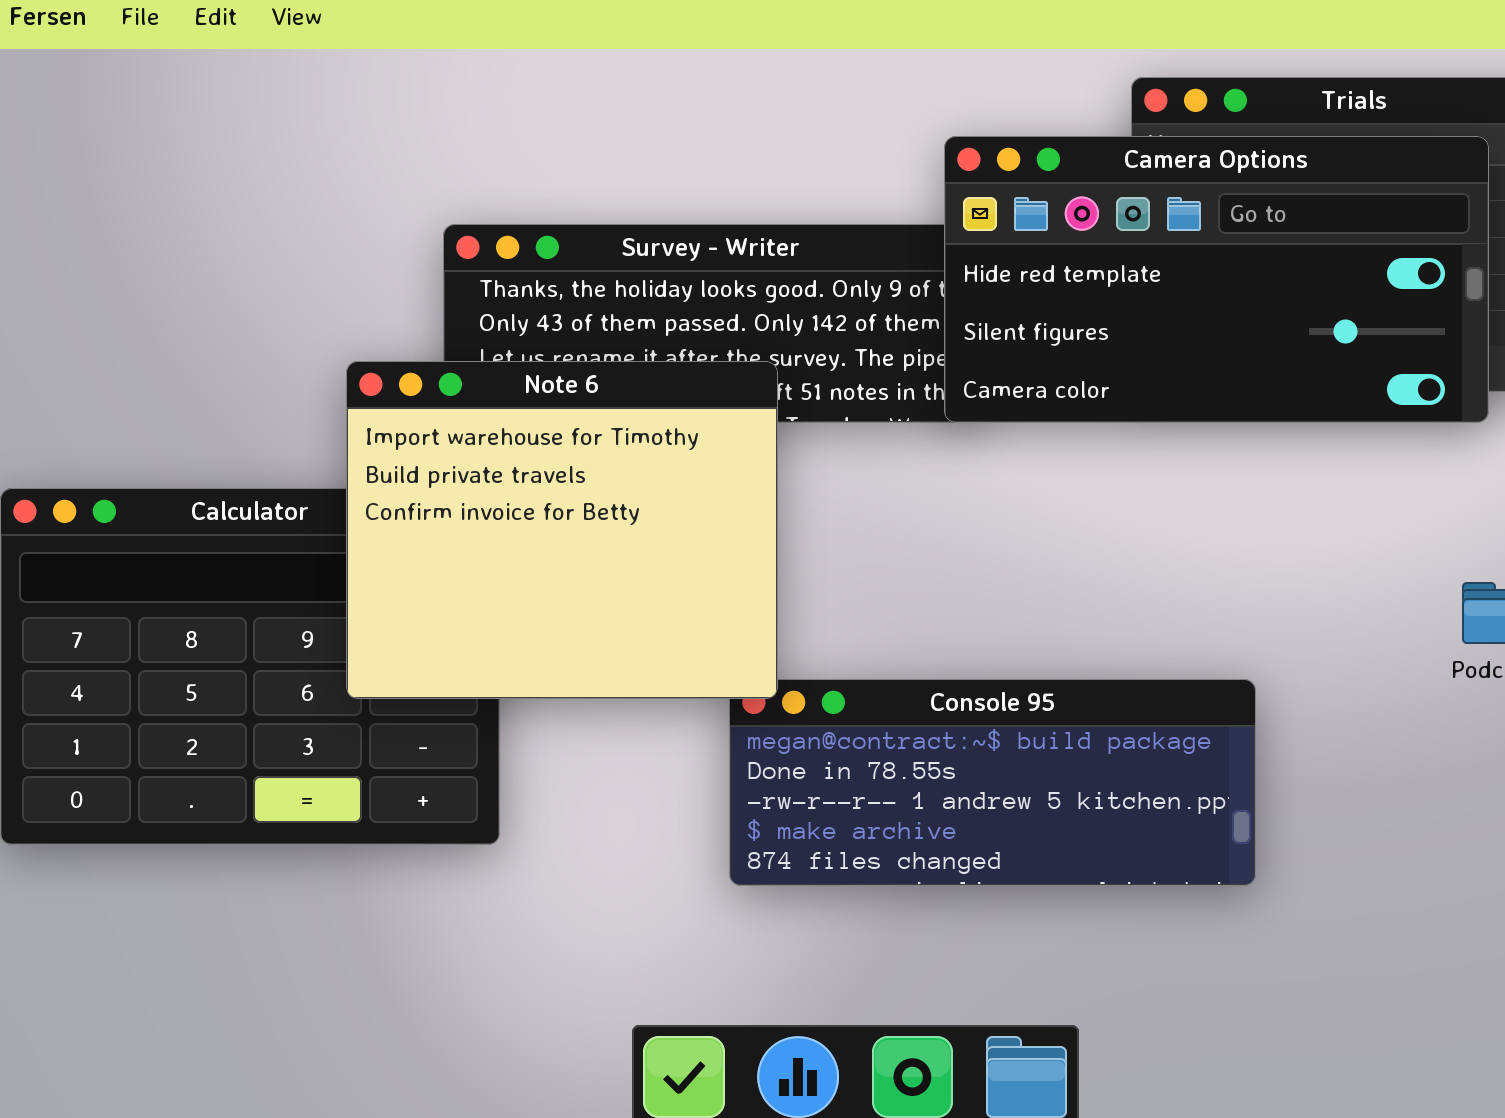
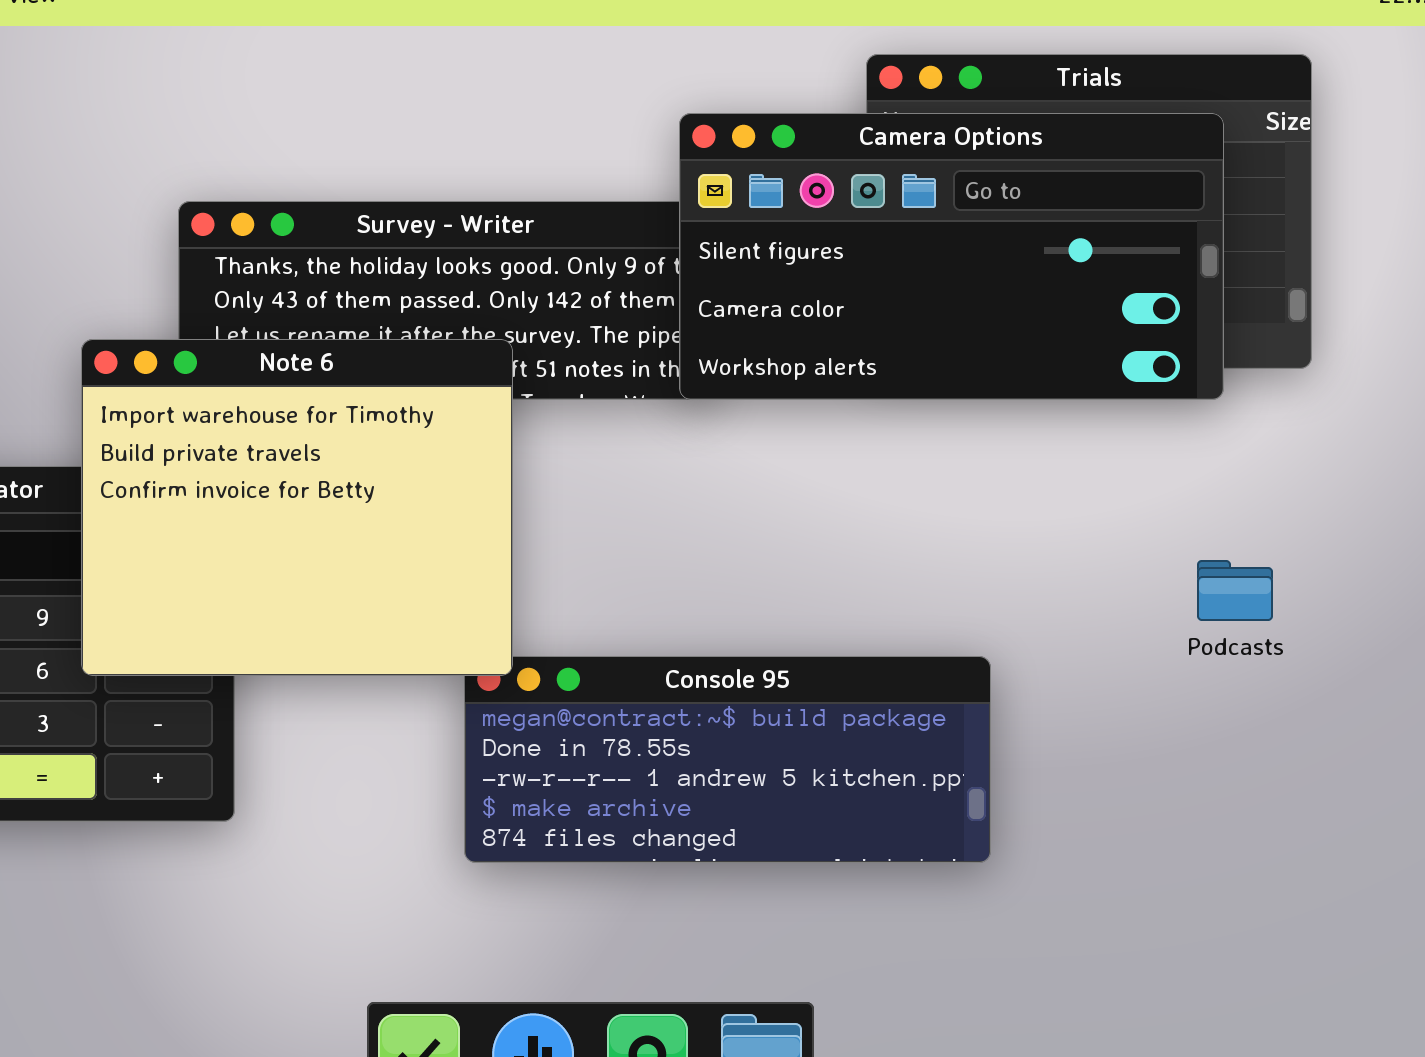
Camera Options: [944,136,1489,423] -> [679,113,1224,400], scrolled down 1 row

